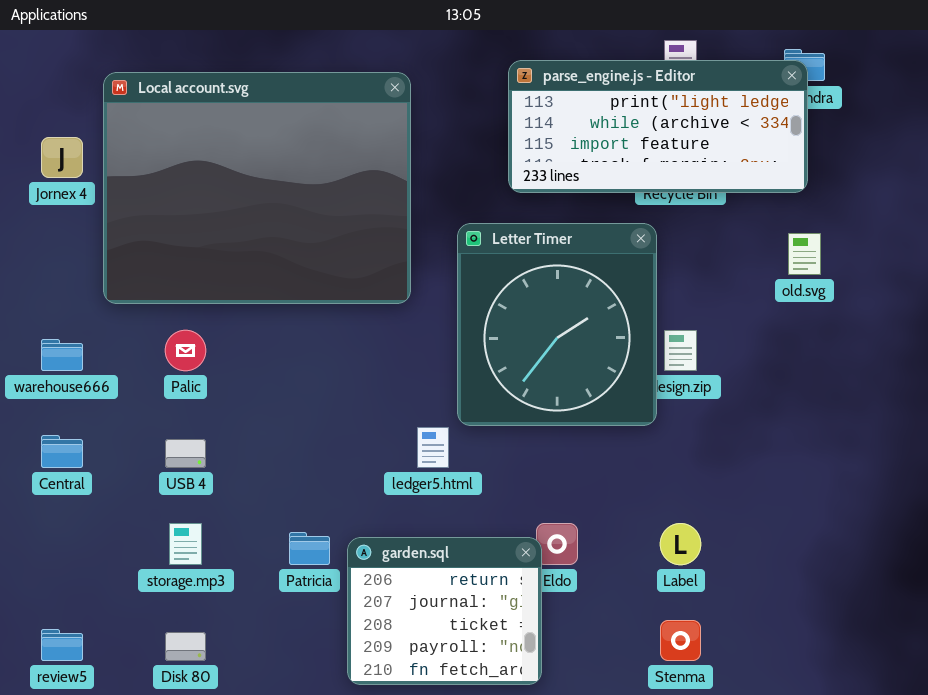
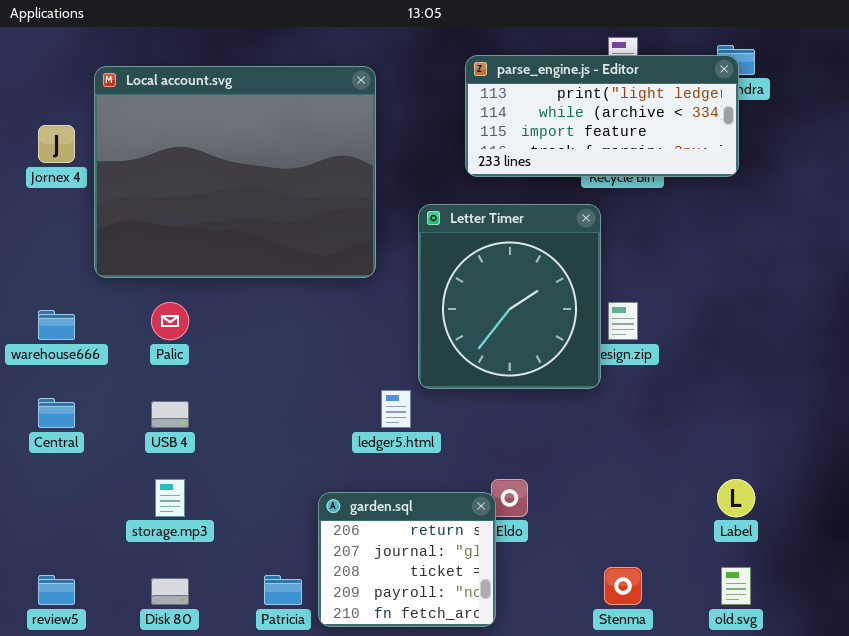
old.svg: [788,233,821,275] -> [721,567,751,605], moved
Label: [660,523,701,565] -> [717,479,755,517], moved
Patricia: [289,532,330,565] -> [264,575,302,605], moved

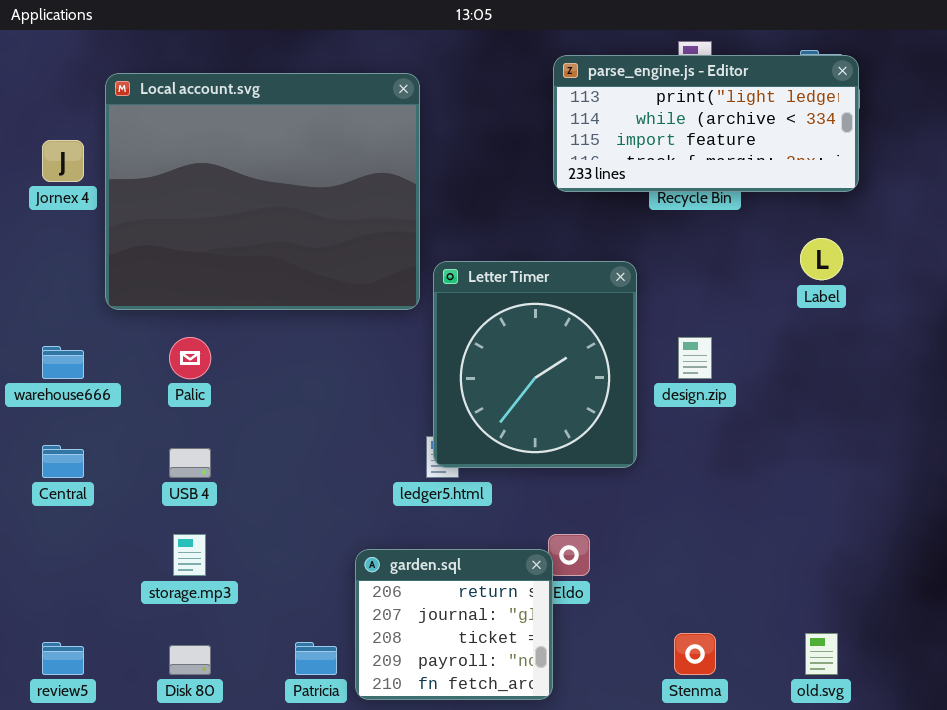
parse_engine.js - Editor: [465,55,739,177] -> [553,55,859,192], moved
Letter Timer: [418,204,601,389] -> [433,261,637,468], moved
Label: [717,479,755,517] -> [800,238,843,280], moved

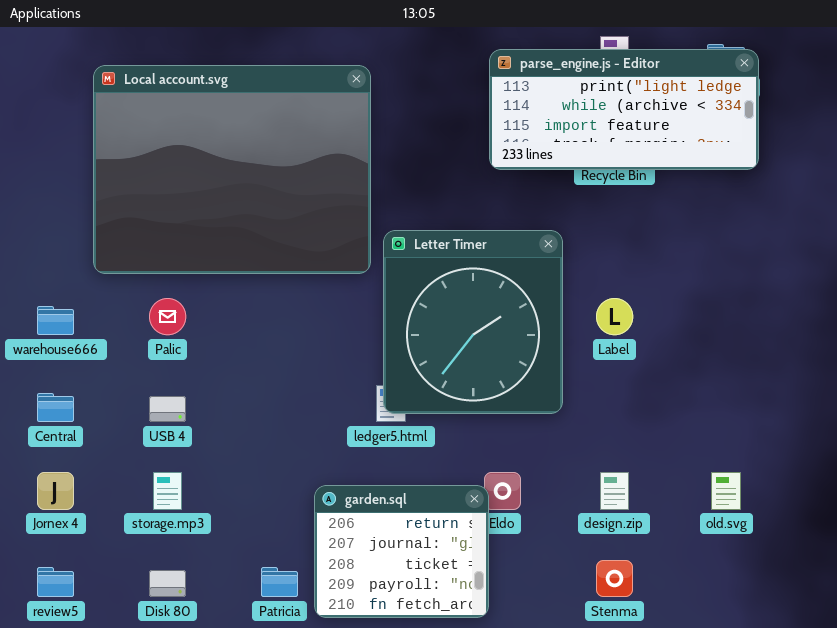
Jornex 4: [42,140,84,182] -> [37,472,74,510], moved
Label: [800,238,843,280] -> [596,298,633,335], moved
design.zip: [678,337,712,379] -> [600,472,629,510], moved
old.svg: [805,633,838,675] -> [711,472,741,510], moved

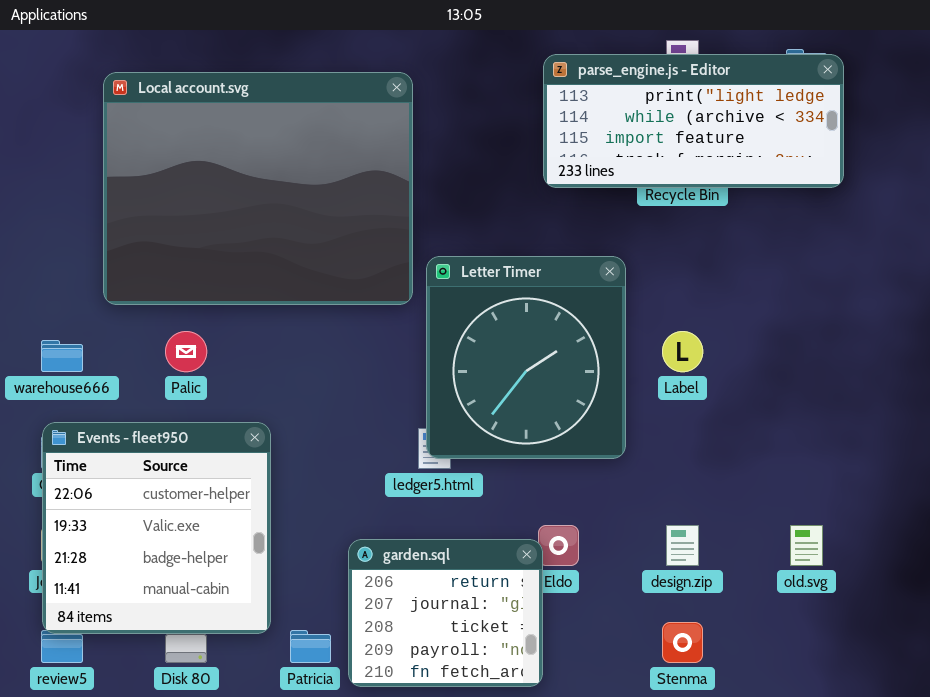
Events - fleet950: none -> [42,422,271,634], opened

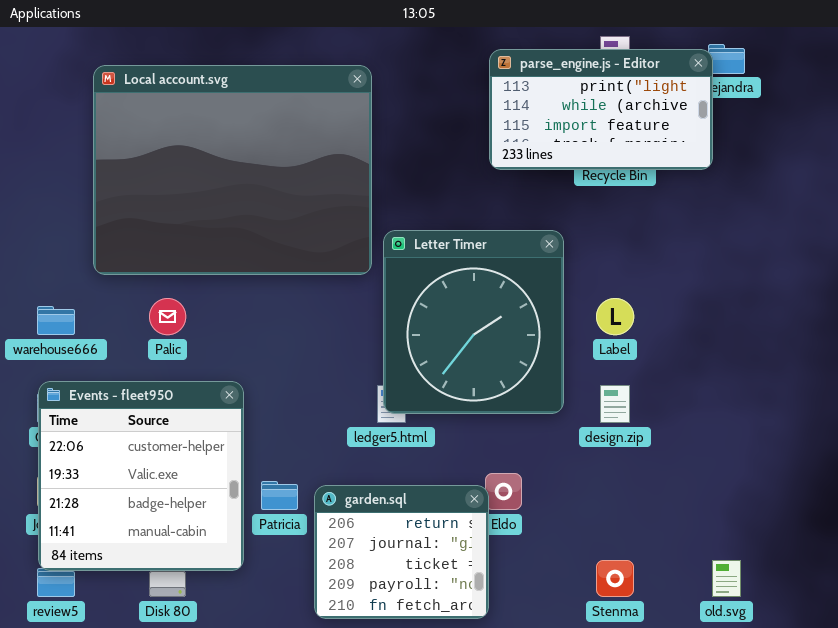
parse_engine.js - Editor: [543,54,844,188] -> [489,49,713,170], resized
design.zip: [666,525,699,566] -> [600,385,630,423], moved
old.svg: [790,525,823,566] -> [712,560,741,597], moved
Patricia: [290,630,331,663] -> [261,481,298,510], moved

